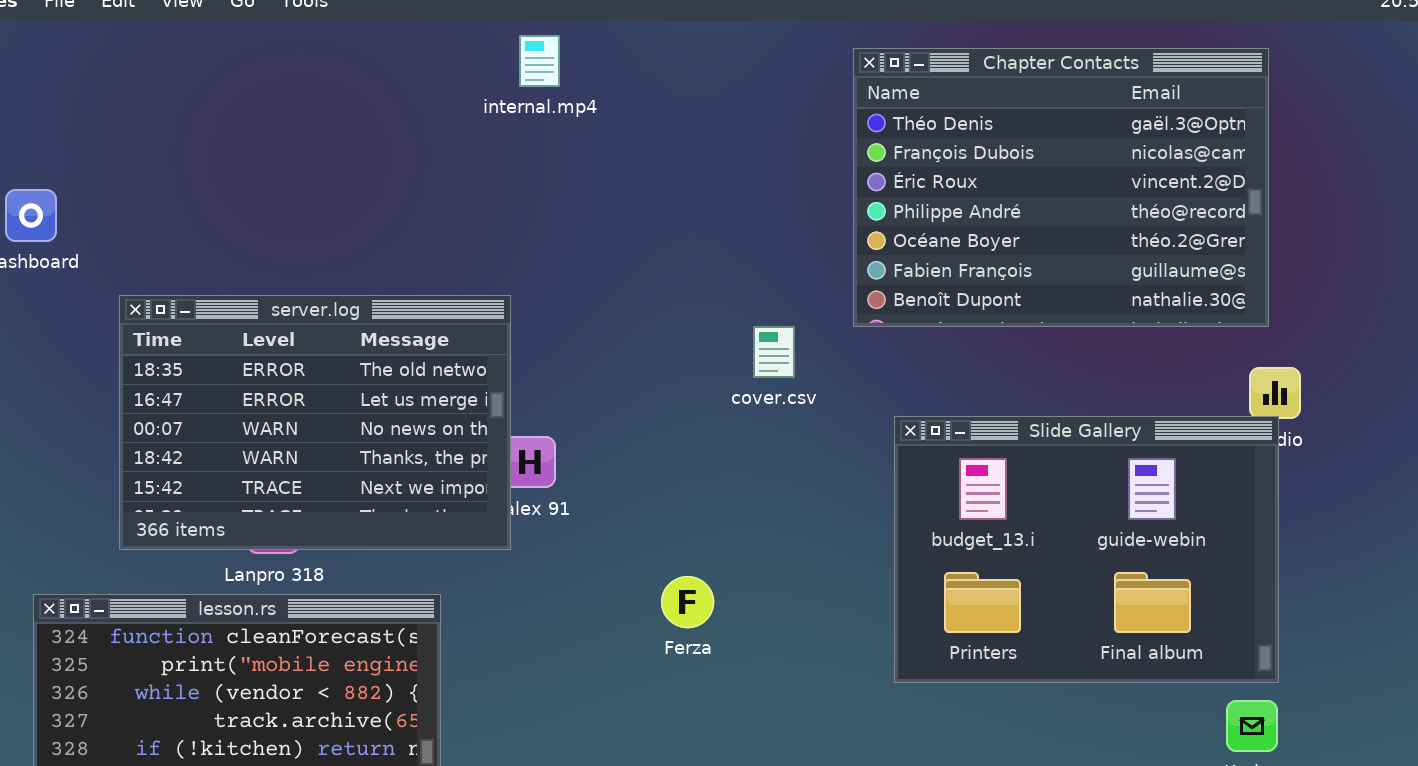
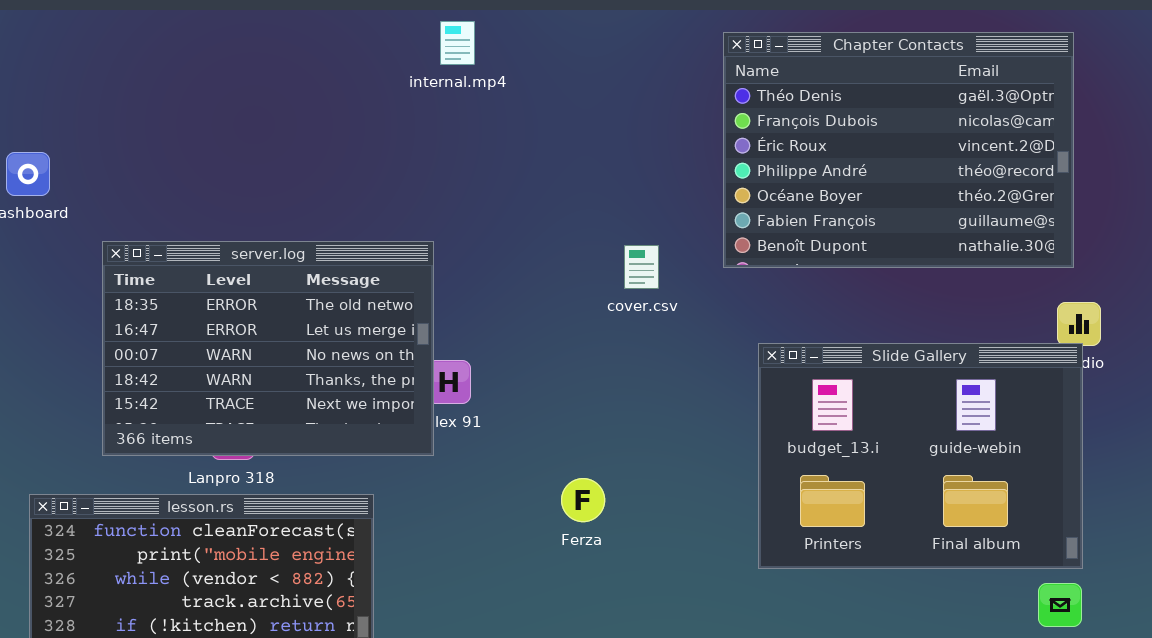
cover.csv: [753,326,795,378] -> [624,245,659,289], moved

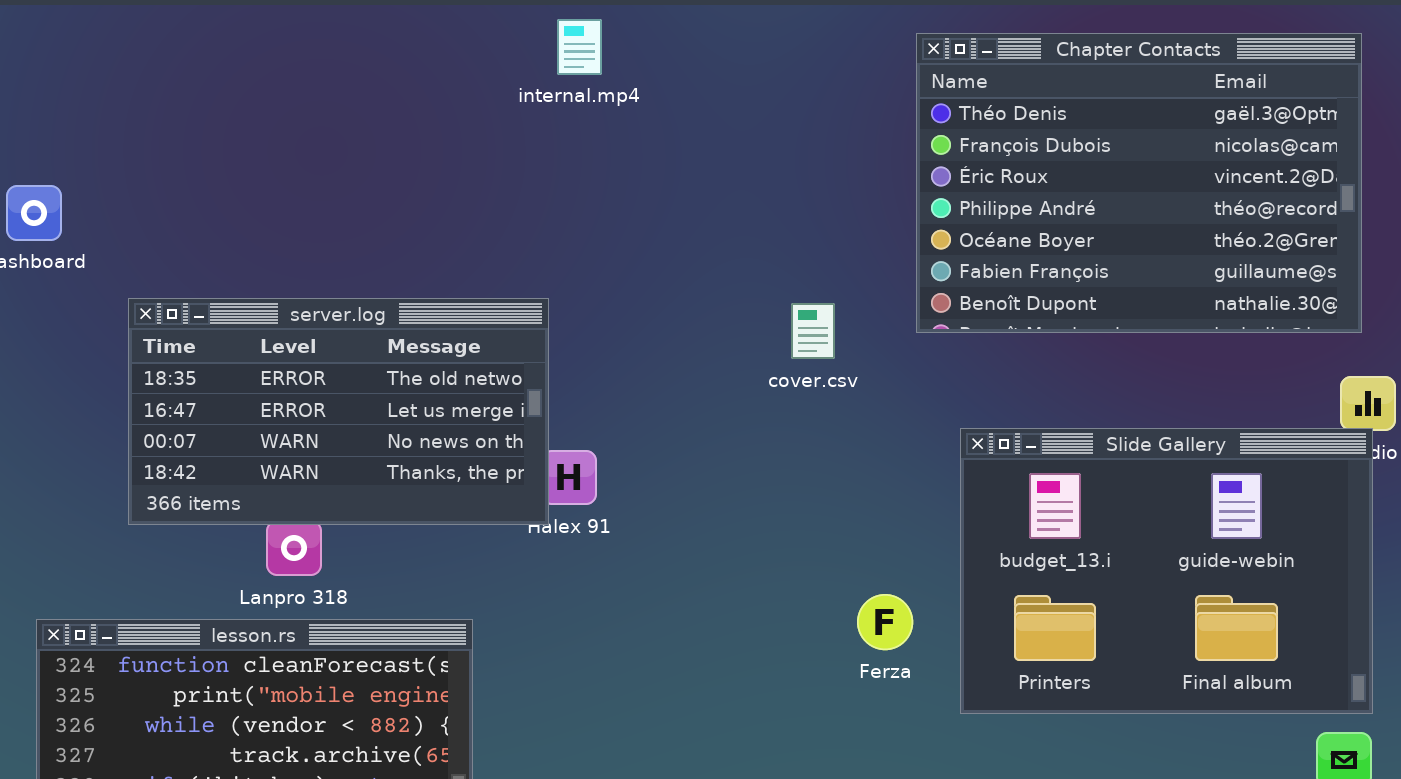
server.log: [102,241,434,456] -> [128,298,549,525], resized
Ferza: [561,478,605,522] -> [857,594,913,650], moved

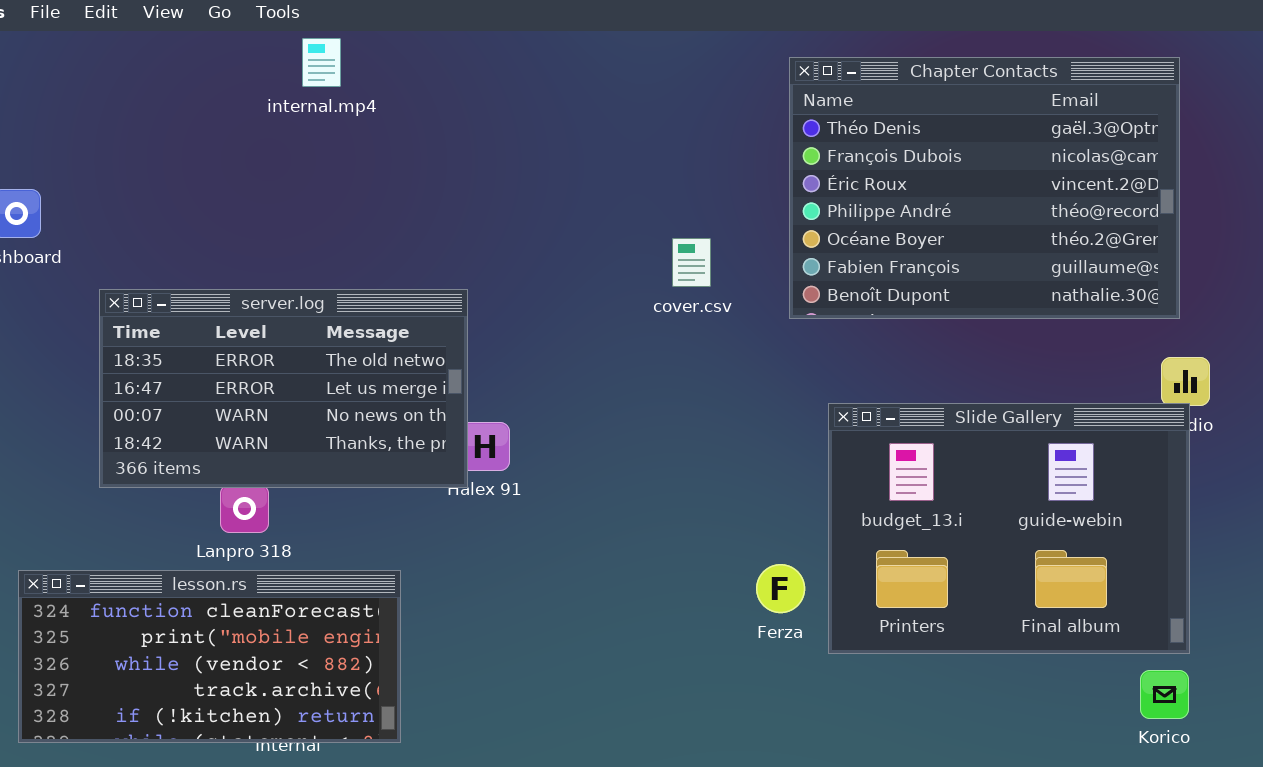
internal.mp4: [557,19,602,75] -> [302,38,341,87], moved
cover.csv: [791,303,835,359] -> [672,238,711,287], moved
Ferza: [857,594,913,650] -> [756,564,805,613], moved

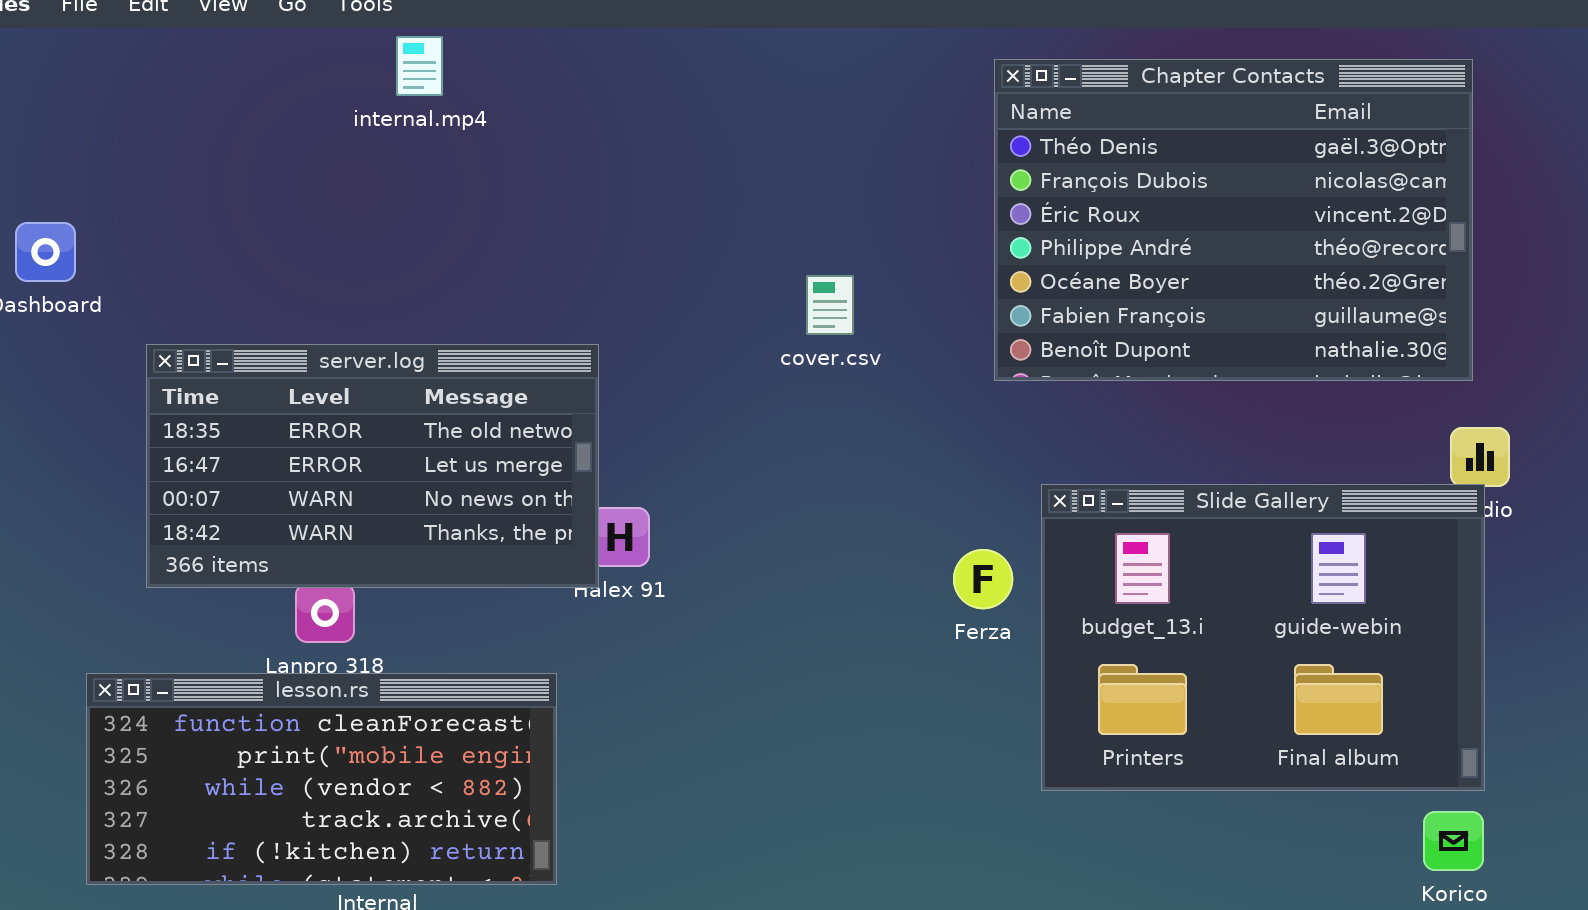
cover.csv: [672,238,711,287] -> [806,275,854,335], moved
Ferza: [756,564,805,613] -> [953,549,1013,609], moved
lesson.rs: [18,570,401,743] -> [86,673,557,885], moved

